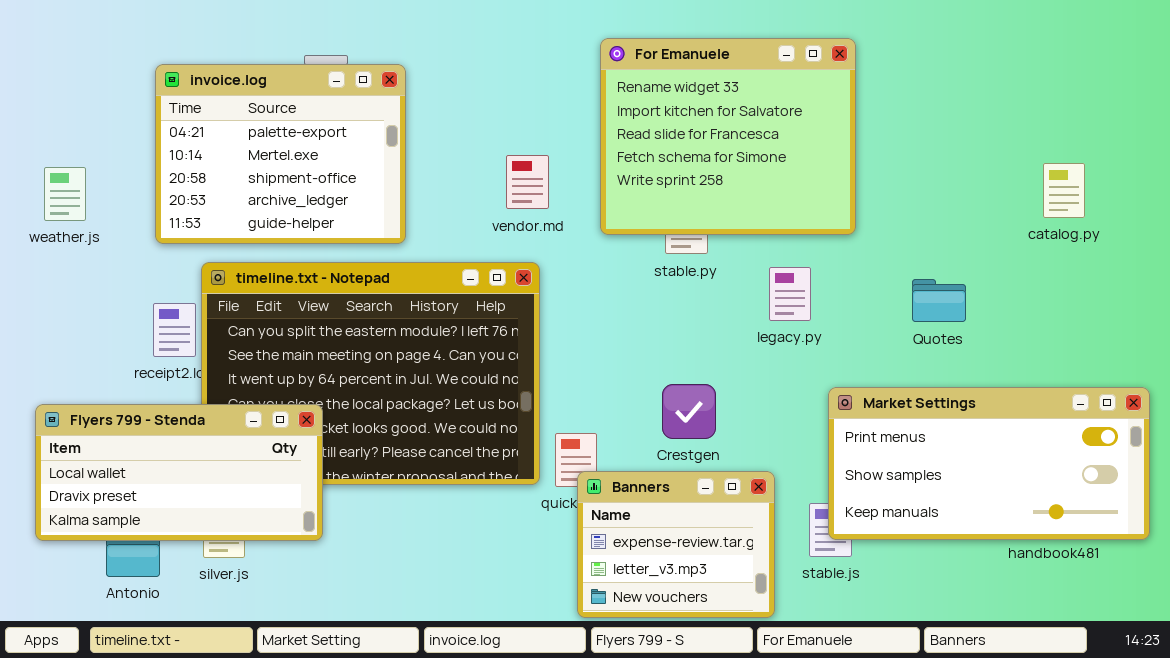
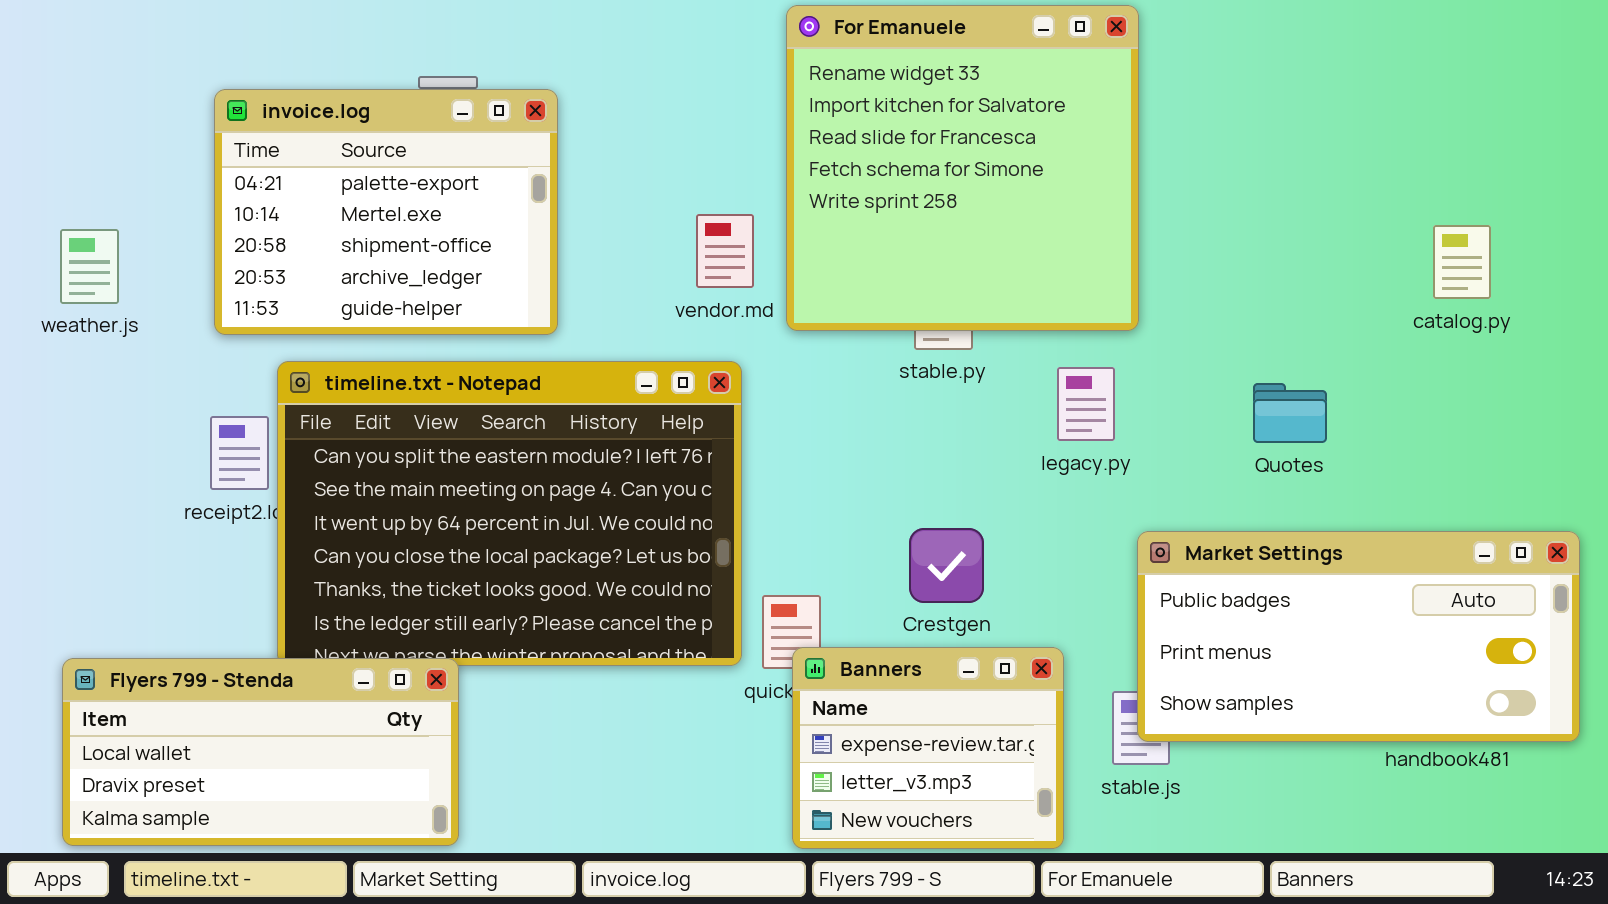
For Emanuele: [600,38,856,235] -> [786,5,1139,331], moved, resized
Market Settings: [828,387,1150,540] -> [1137,531,1580,742], scrolled up 1 row
Flyers 799 - Stenda: [35,404,323,541] -> [62,658,459,846], moved

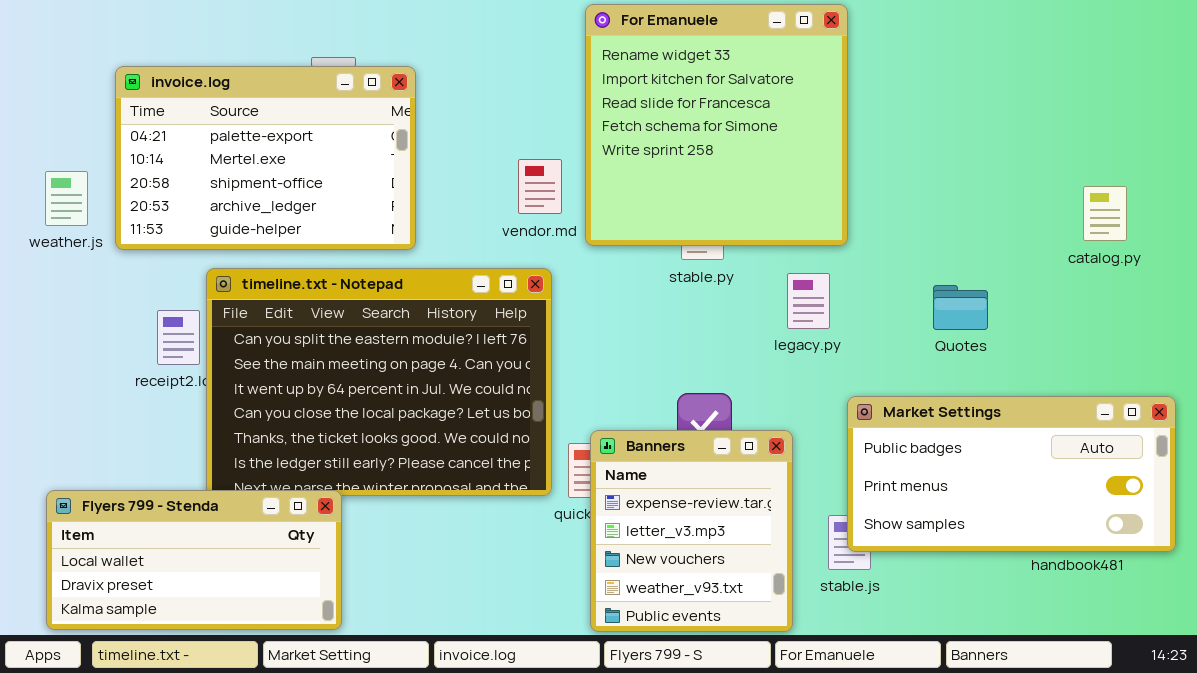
invoice.log: [214,89,558,335] -> [115,66,416,250], resized
catalog.py: [1433,225,1491,299] -> [1083,186,1127,241], moved
Banners: [792,647,1064,849] -> [590,430,793,632], resized

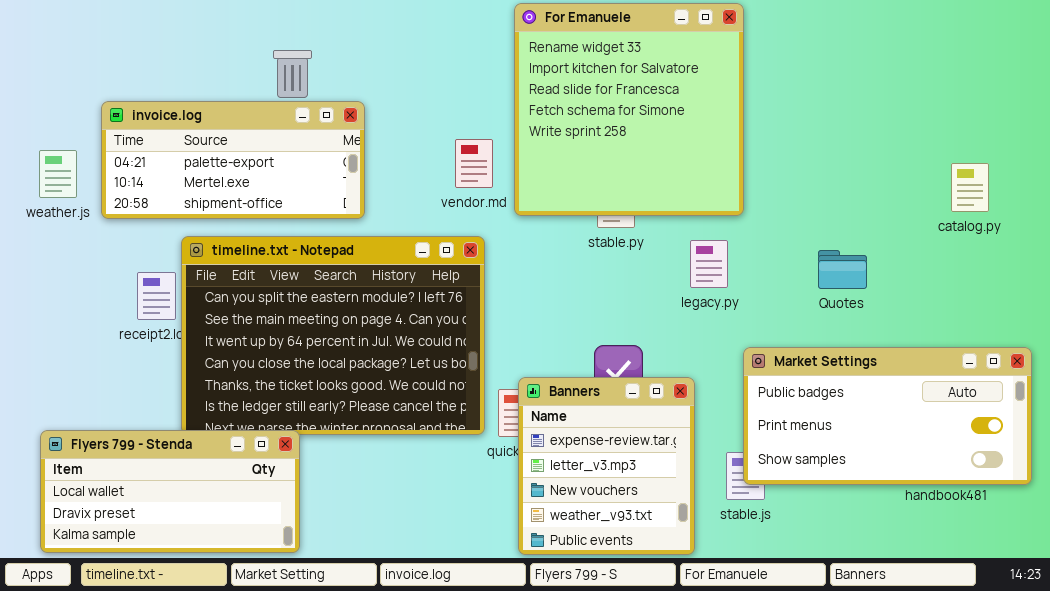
invoice.log: [115,66,416,250] -> [101,101,365,219], resized

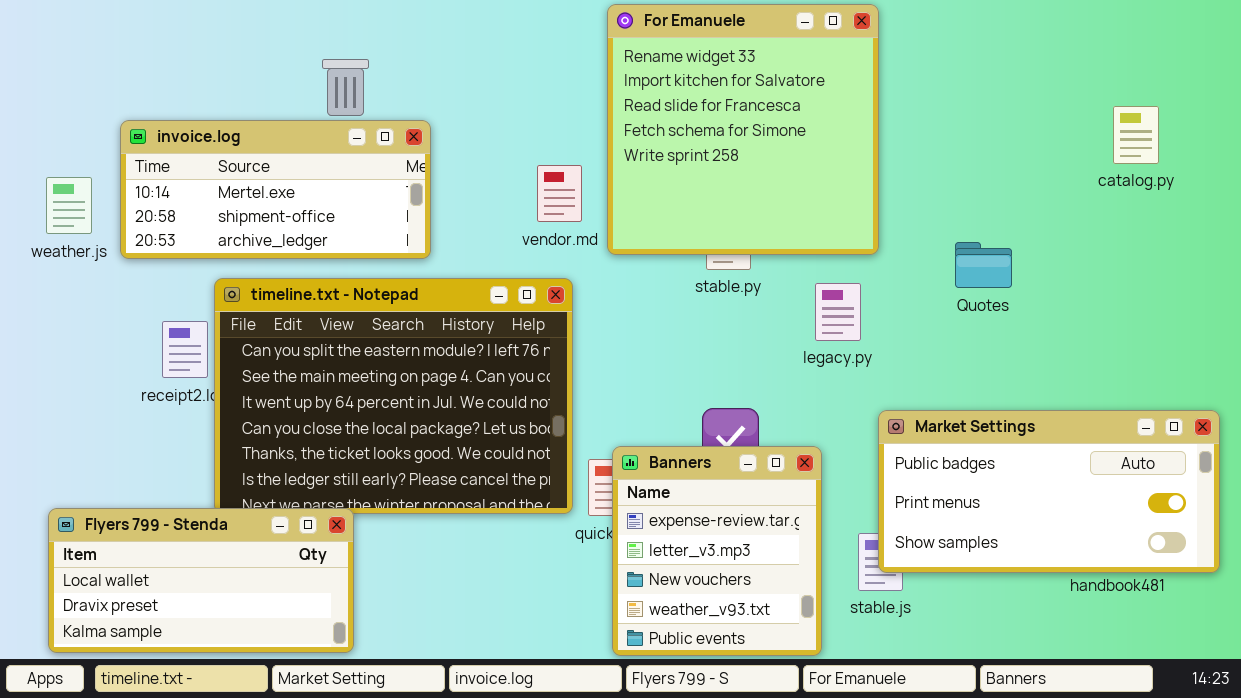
invoice.log: [101,101,365,219] -> [120,120,431,259], scrolled down 1 row
catalog.py: [951,163,989,212] -> [1113,106,1159,164], moved
Quotes: [818,250,867,289] -> [955,242,1012,288], moved

